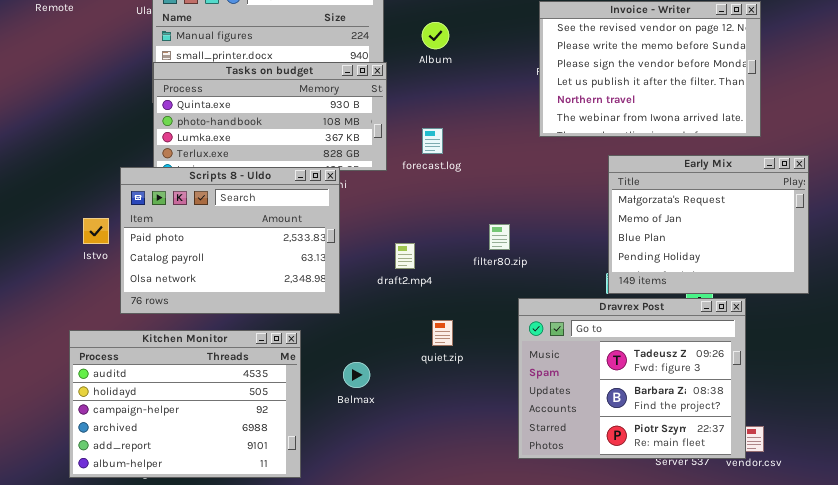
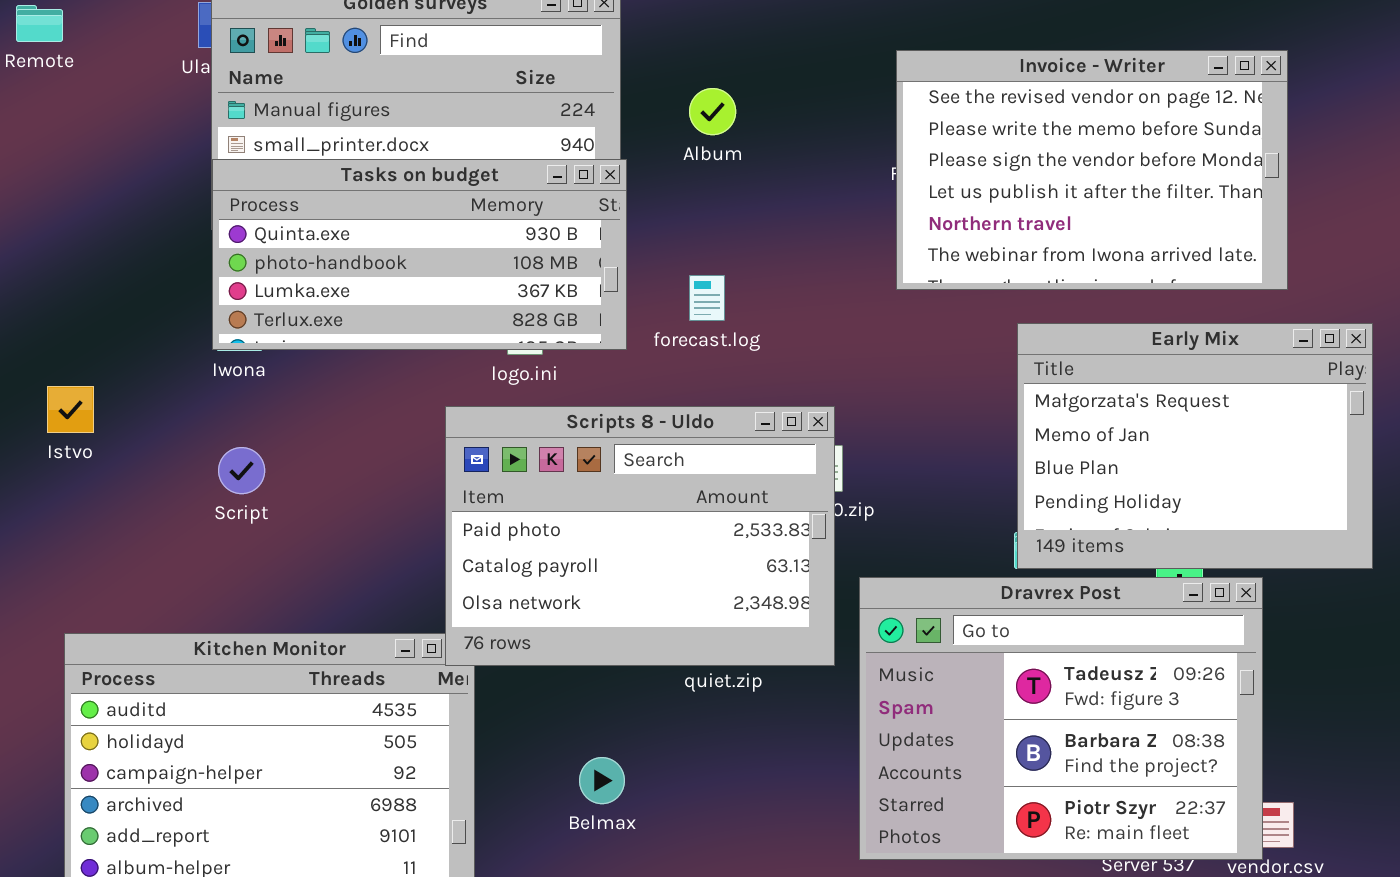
Scripts 8 - Uldo: [120,167,340,314] -> [445,406,835,666], moved
Istvo: [83,218,109,244] -> [47,386,94,433], moved
Belmax: [343,362,370,388] -> [579,757,625,804], moved

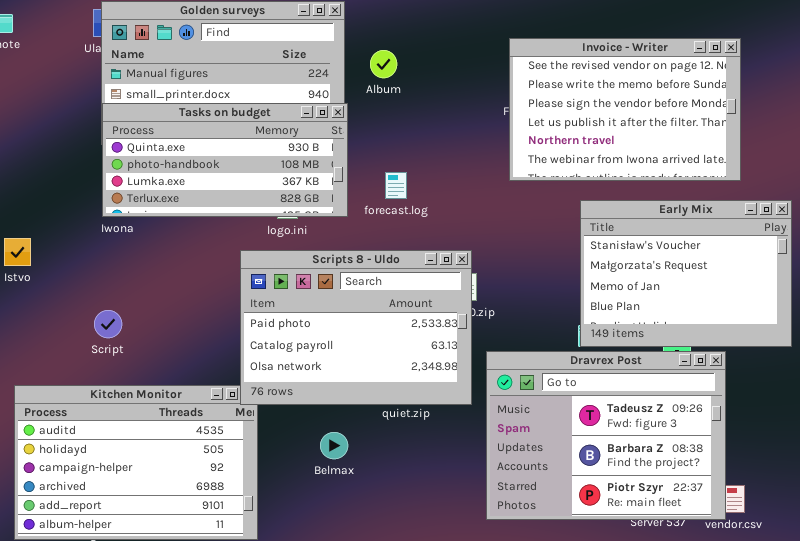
Album: [689,88,736,135] -> [370,50,397,78], moved
Early Mix: [1017,323,1373,569] -> [580,200,792,347], scrolled up 1 row
Script: [218,447,265,494] -> [94,310,122,338], moved
Belmax: [579,757,625,804] -> [320,432,348,459], moved

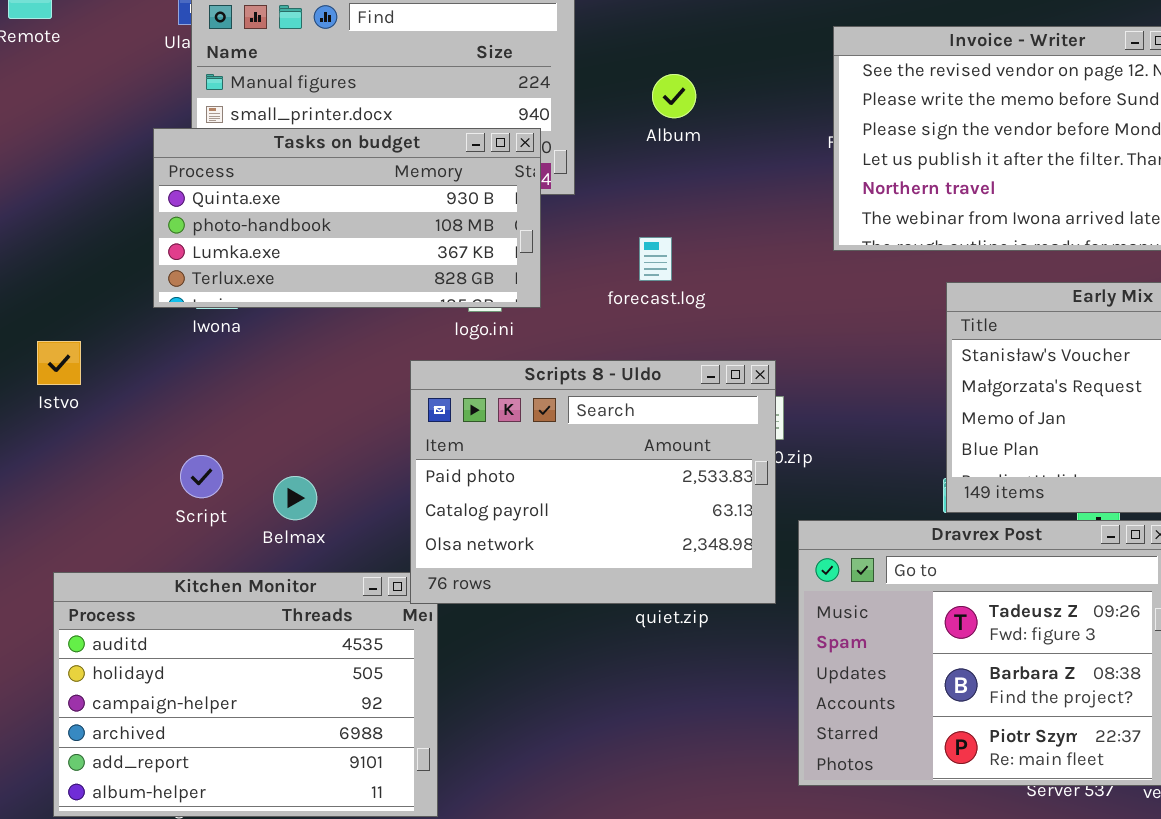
Album: [370,50,397,78] -> [652,74,696,118], moved
Tasks on budget: [102,103,348,217] -> [153,128,541,308], moved
Belmax: [320,432,348,459] -> [273,476,317,520], moved

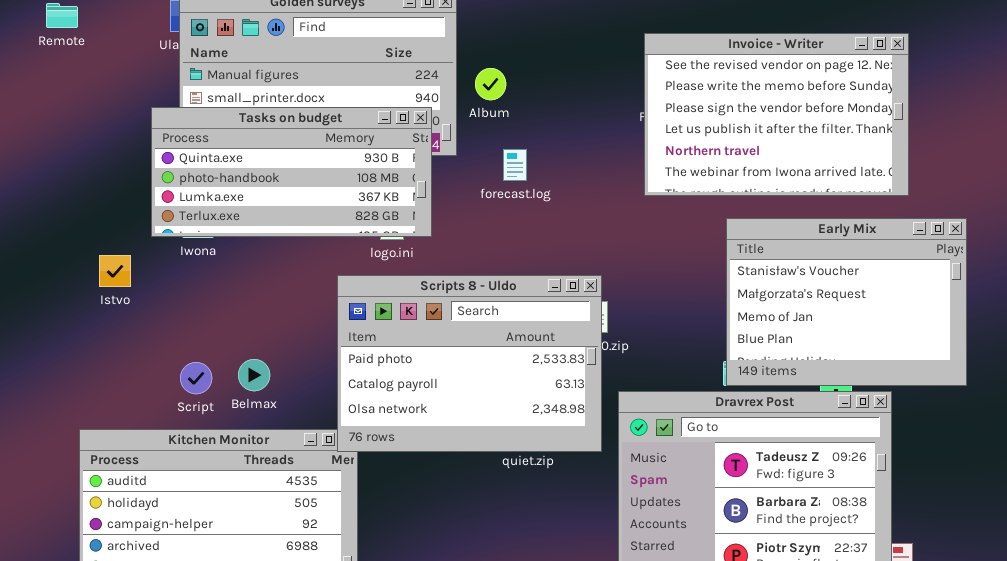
Album: [652,74,696,118] -> [475,68,506,100], moved
forecast.log: [639,237,672,281] -> [503,149,527,181], moved
Istvo: [37,341,81,385] -> [99,255,131,287], moved
Script: [180,455,223,498] -> [180,362,212,394], moved

